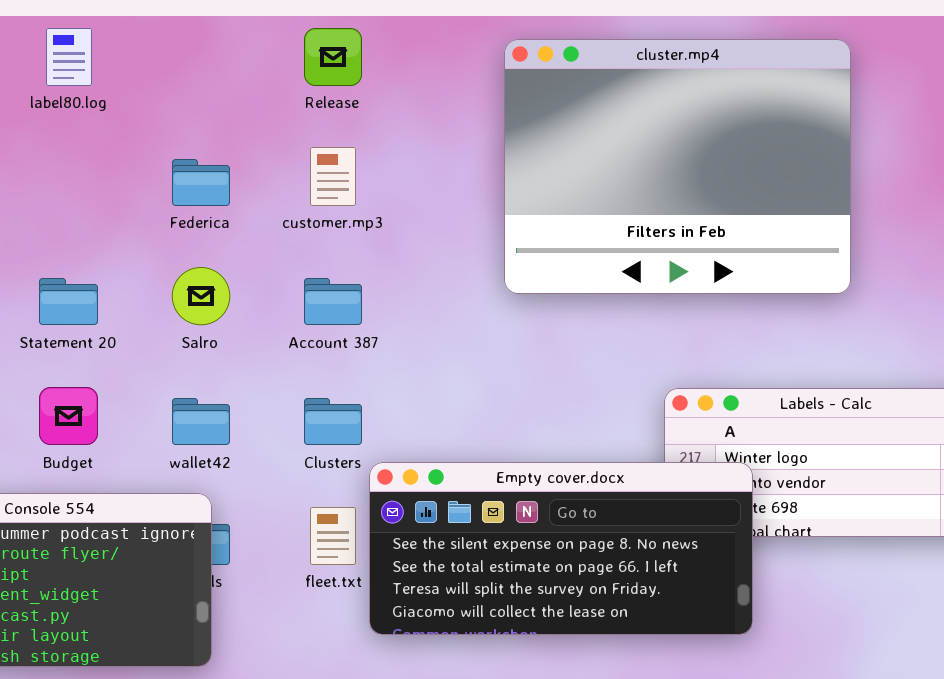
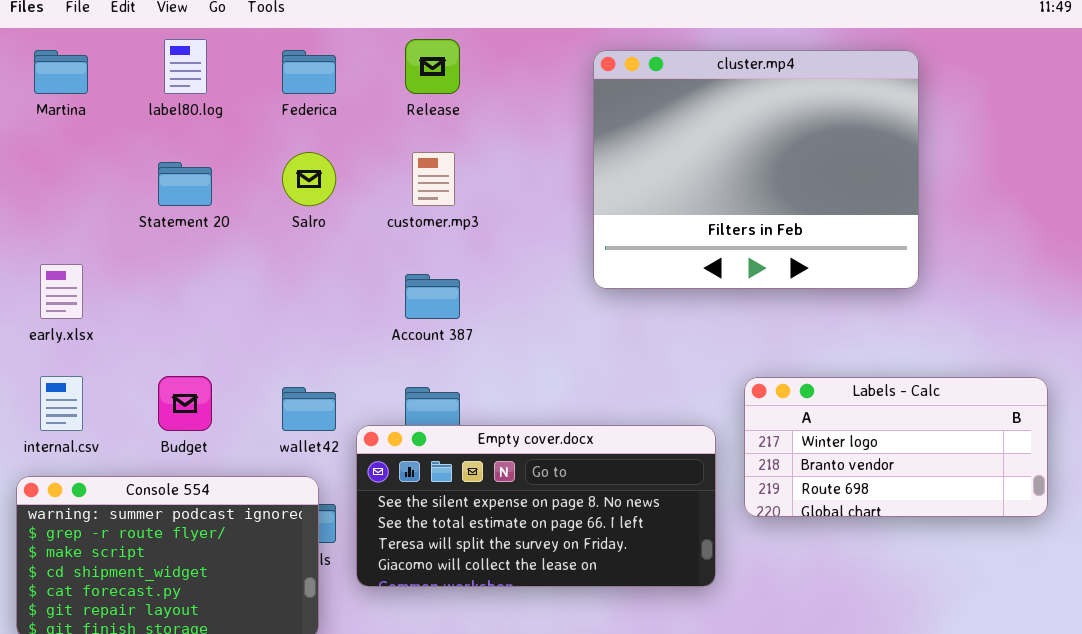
Federica: [172,159,230,206] -> [282,50,336,94], moved
Salro: [172,267,230,325] -> [282,152,336,206], moved
Statement 20: [39,278,98,325] -> [158,162,212,206], moved
Empty cover.docx: [369,462,753,635] -> [356,425,716,587], moved

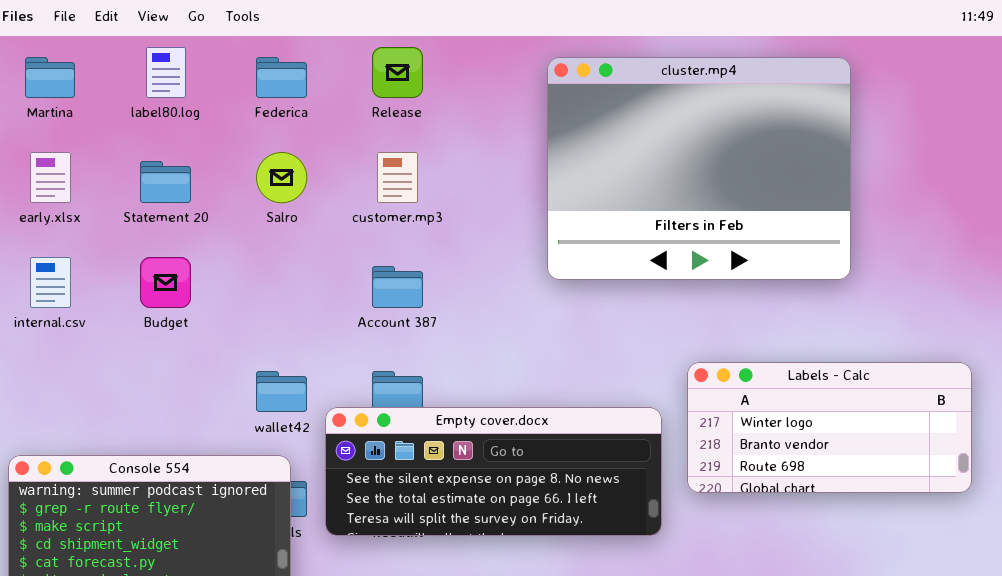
early.xlsx: [40,264,83,319] -> [30,152,71,203], moved
internal.csv: [40,376,83,431] -> [30,257,71,308], moved
Budget: [158,376,212,431] -> [140,257,191,308], moved
Empty cover.docx: [356,425,716,587] -> [325,407,662,536], resized

